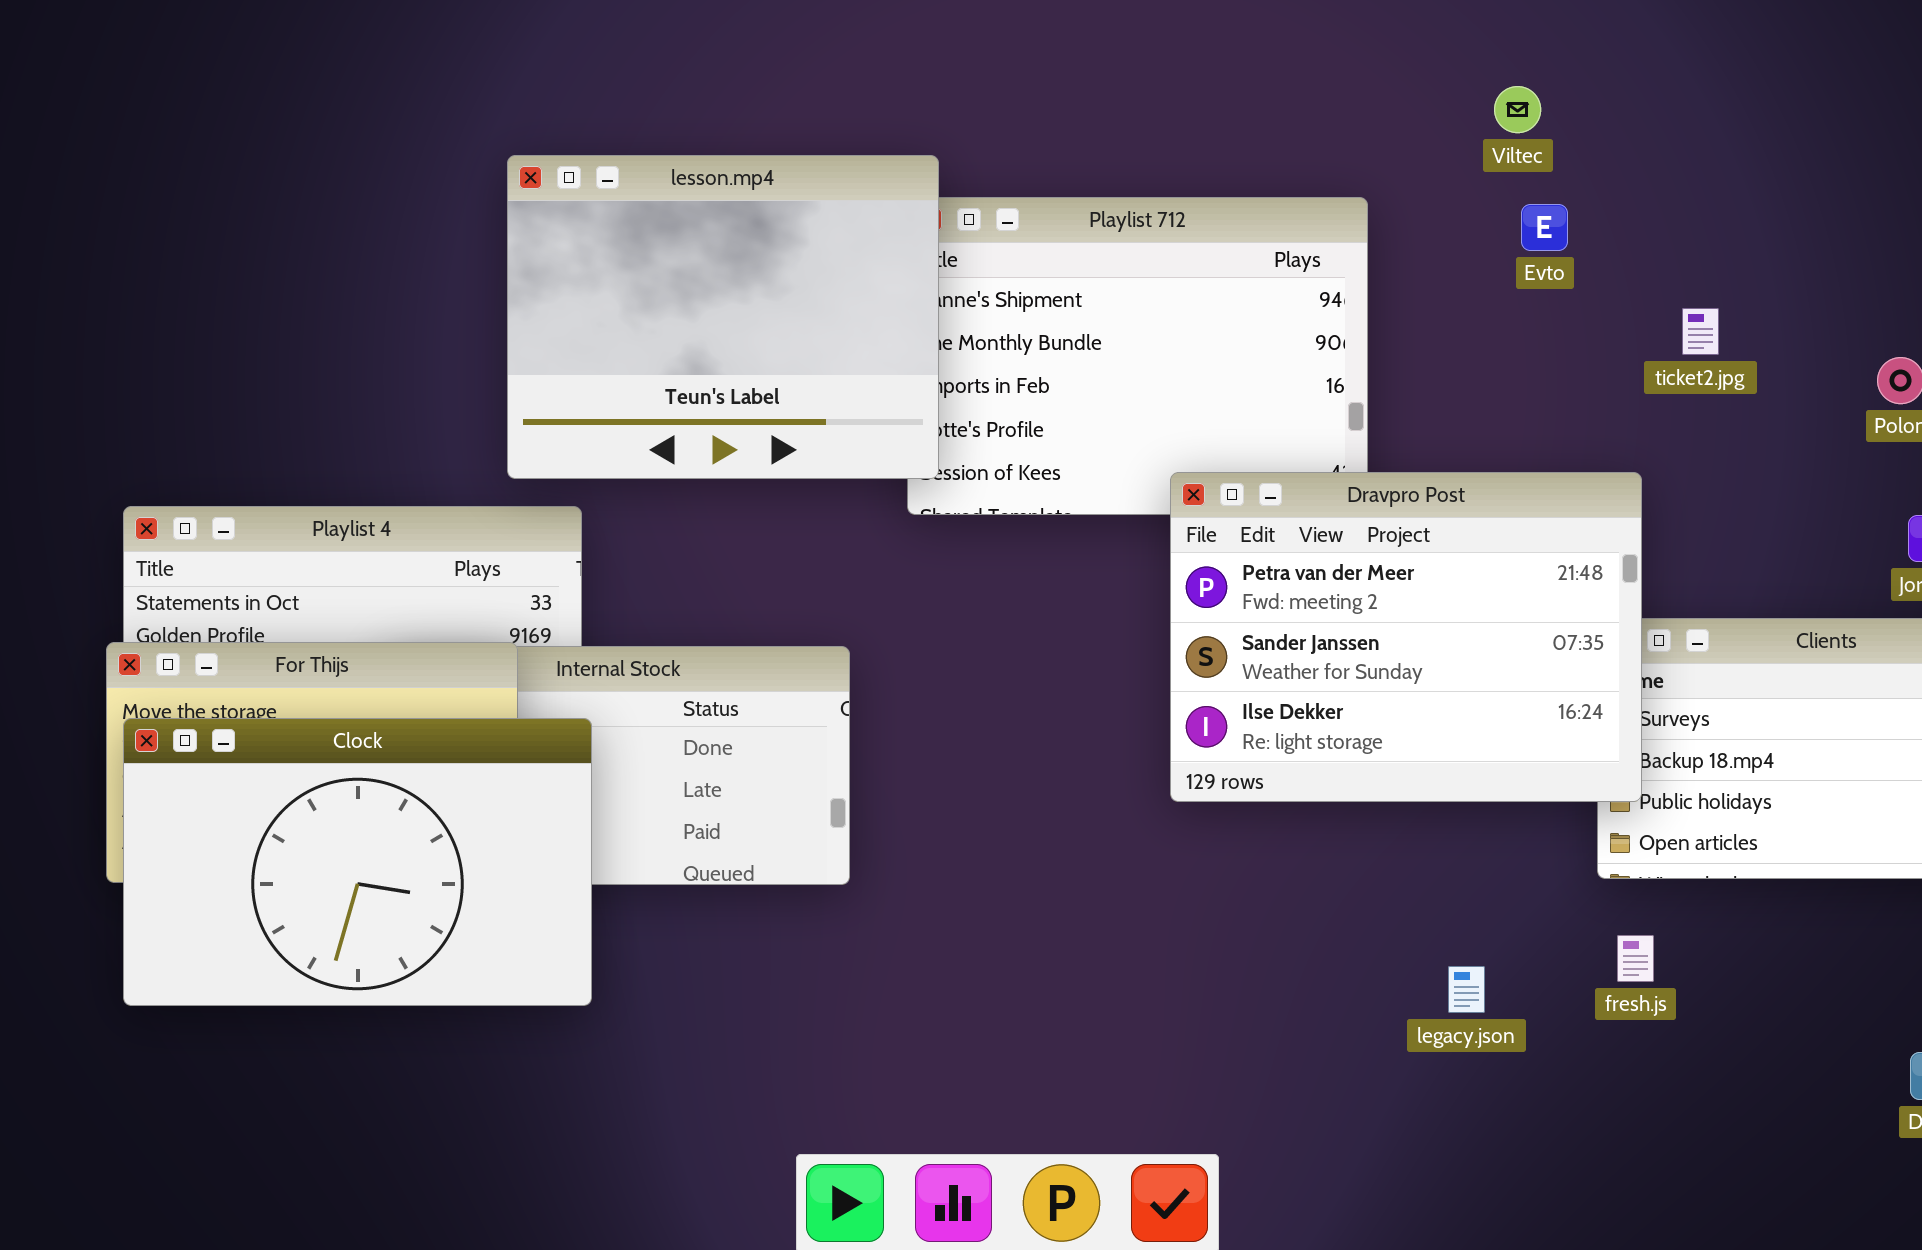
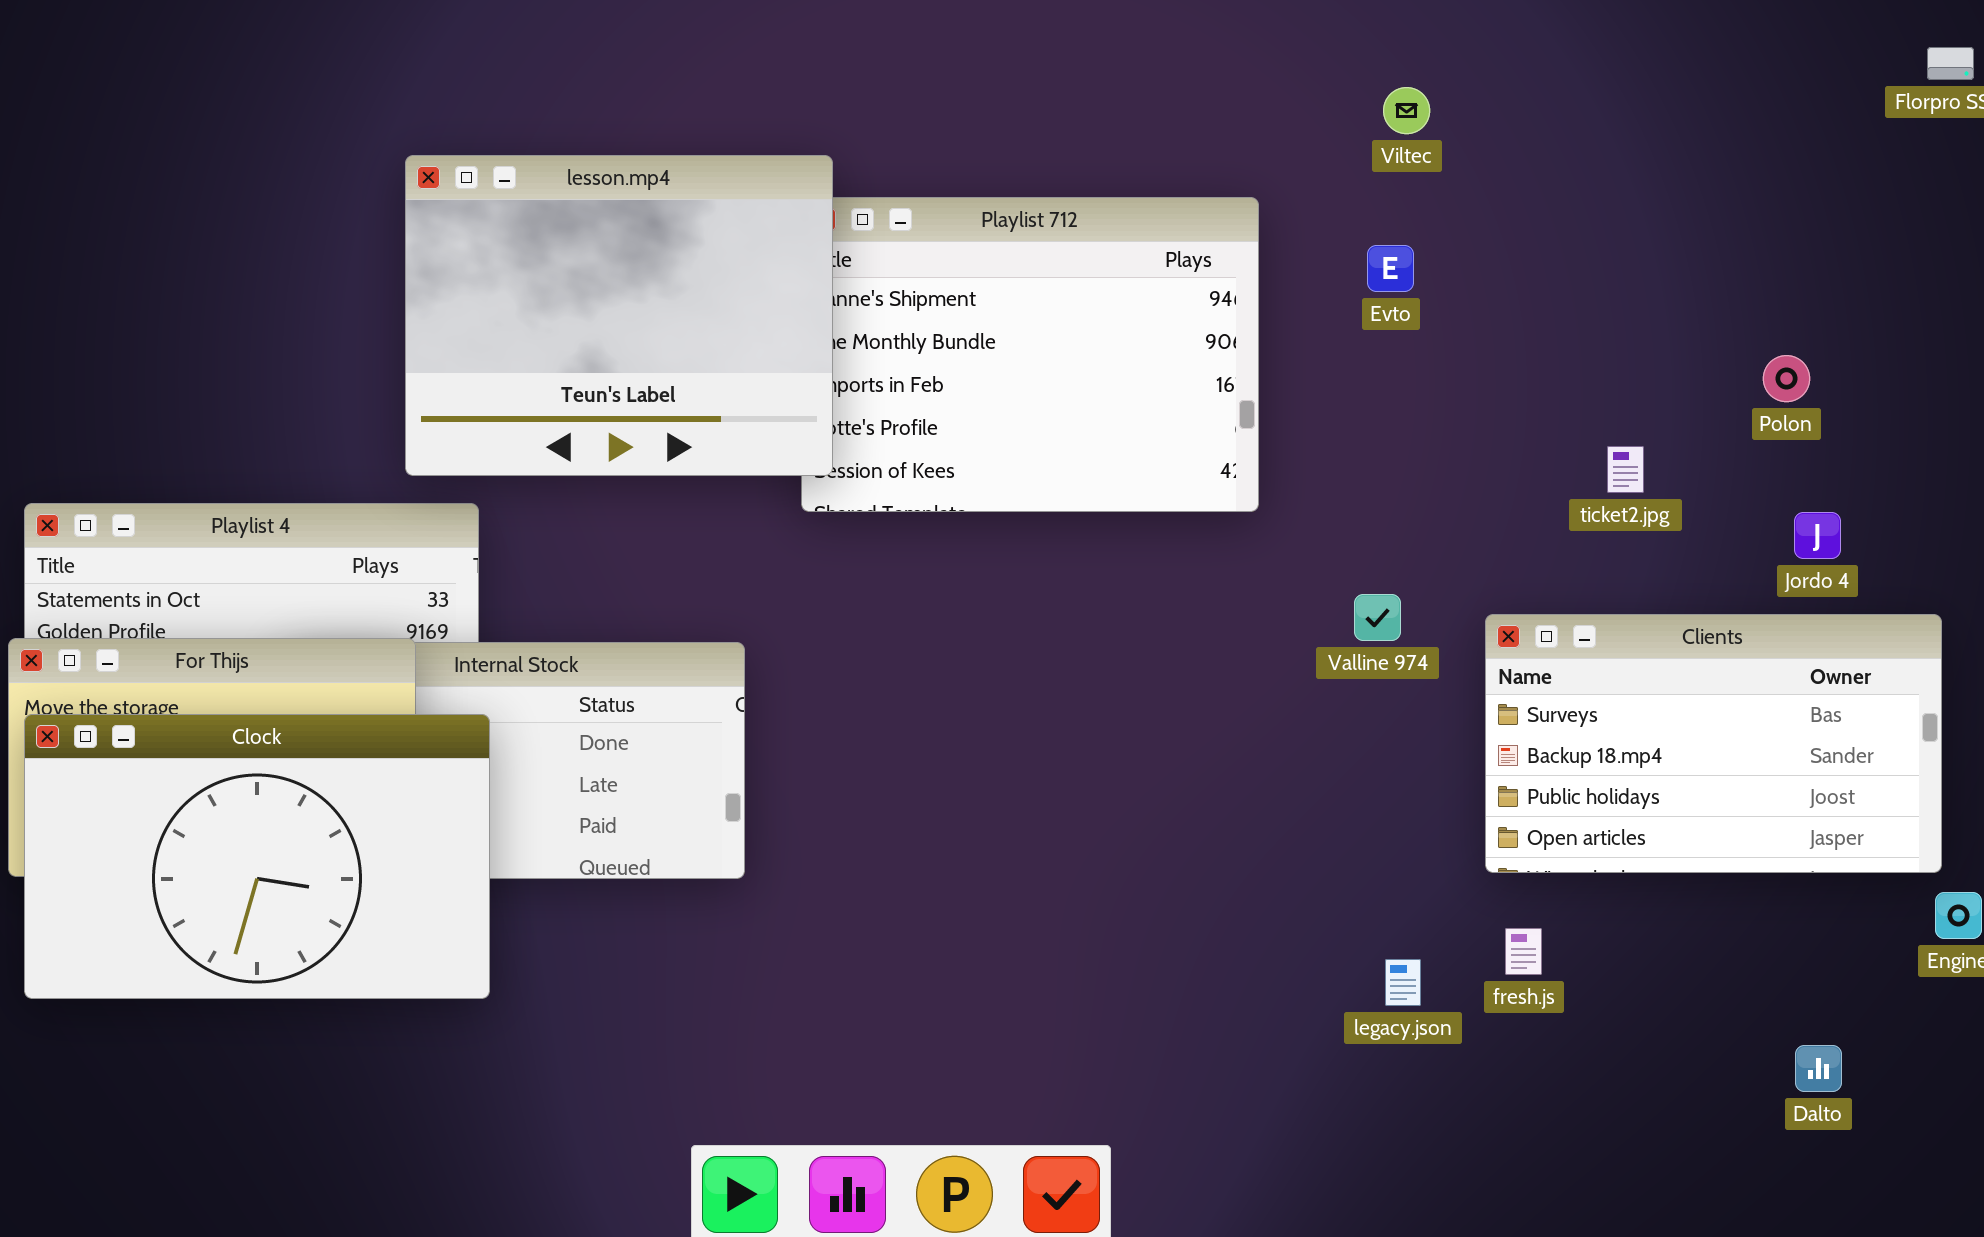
Evto: [1521,204,1568,251] -> [1367,245,1414,292], moved
ticket2.jpg: [1682,308,1719,355] -> [1607,446,1644,493], moved
Dravpro Post: [1170,472,1642,802] -> none, closed
legacy.json: [1448,966,1485,1013] -> [1385,959,1421,1006], moved

